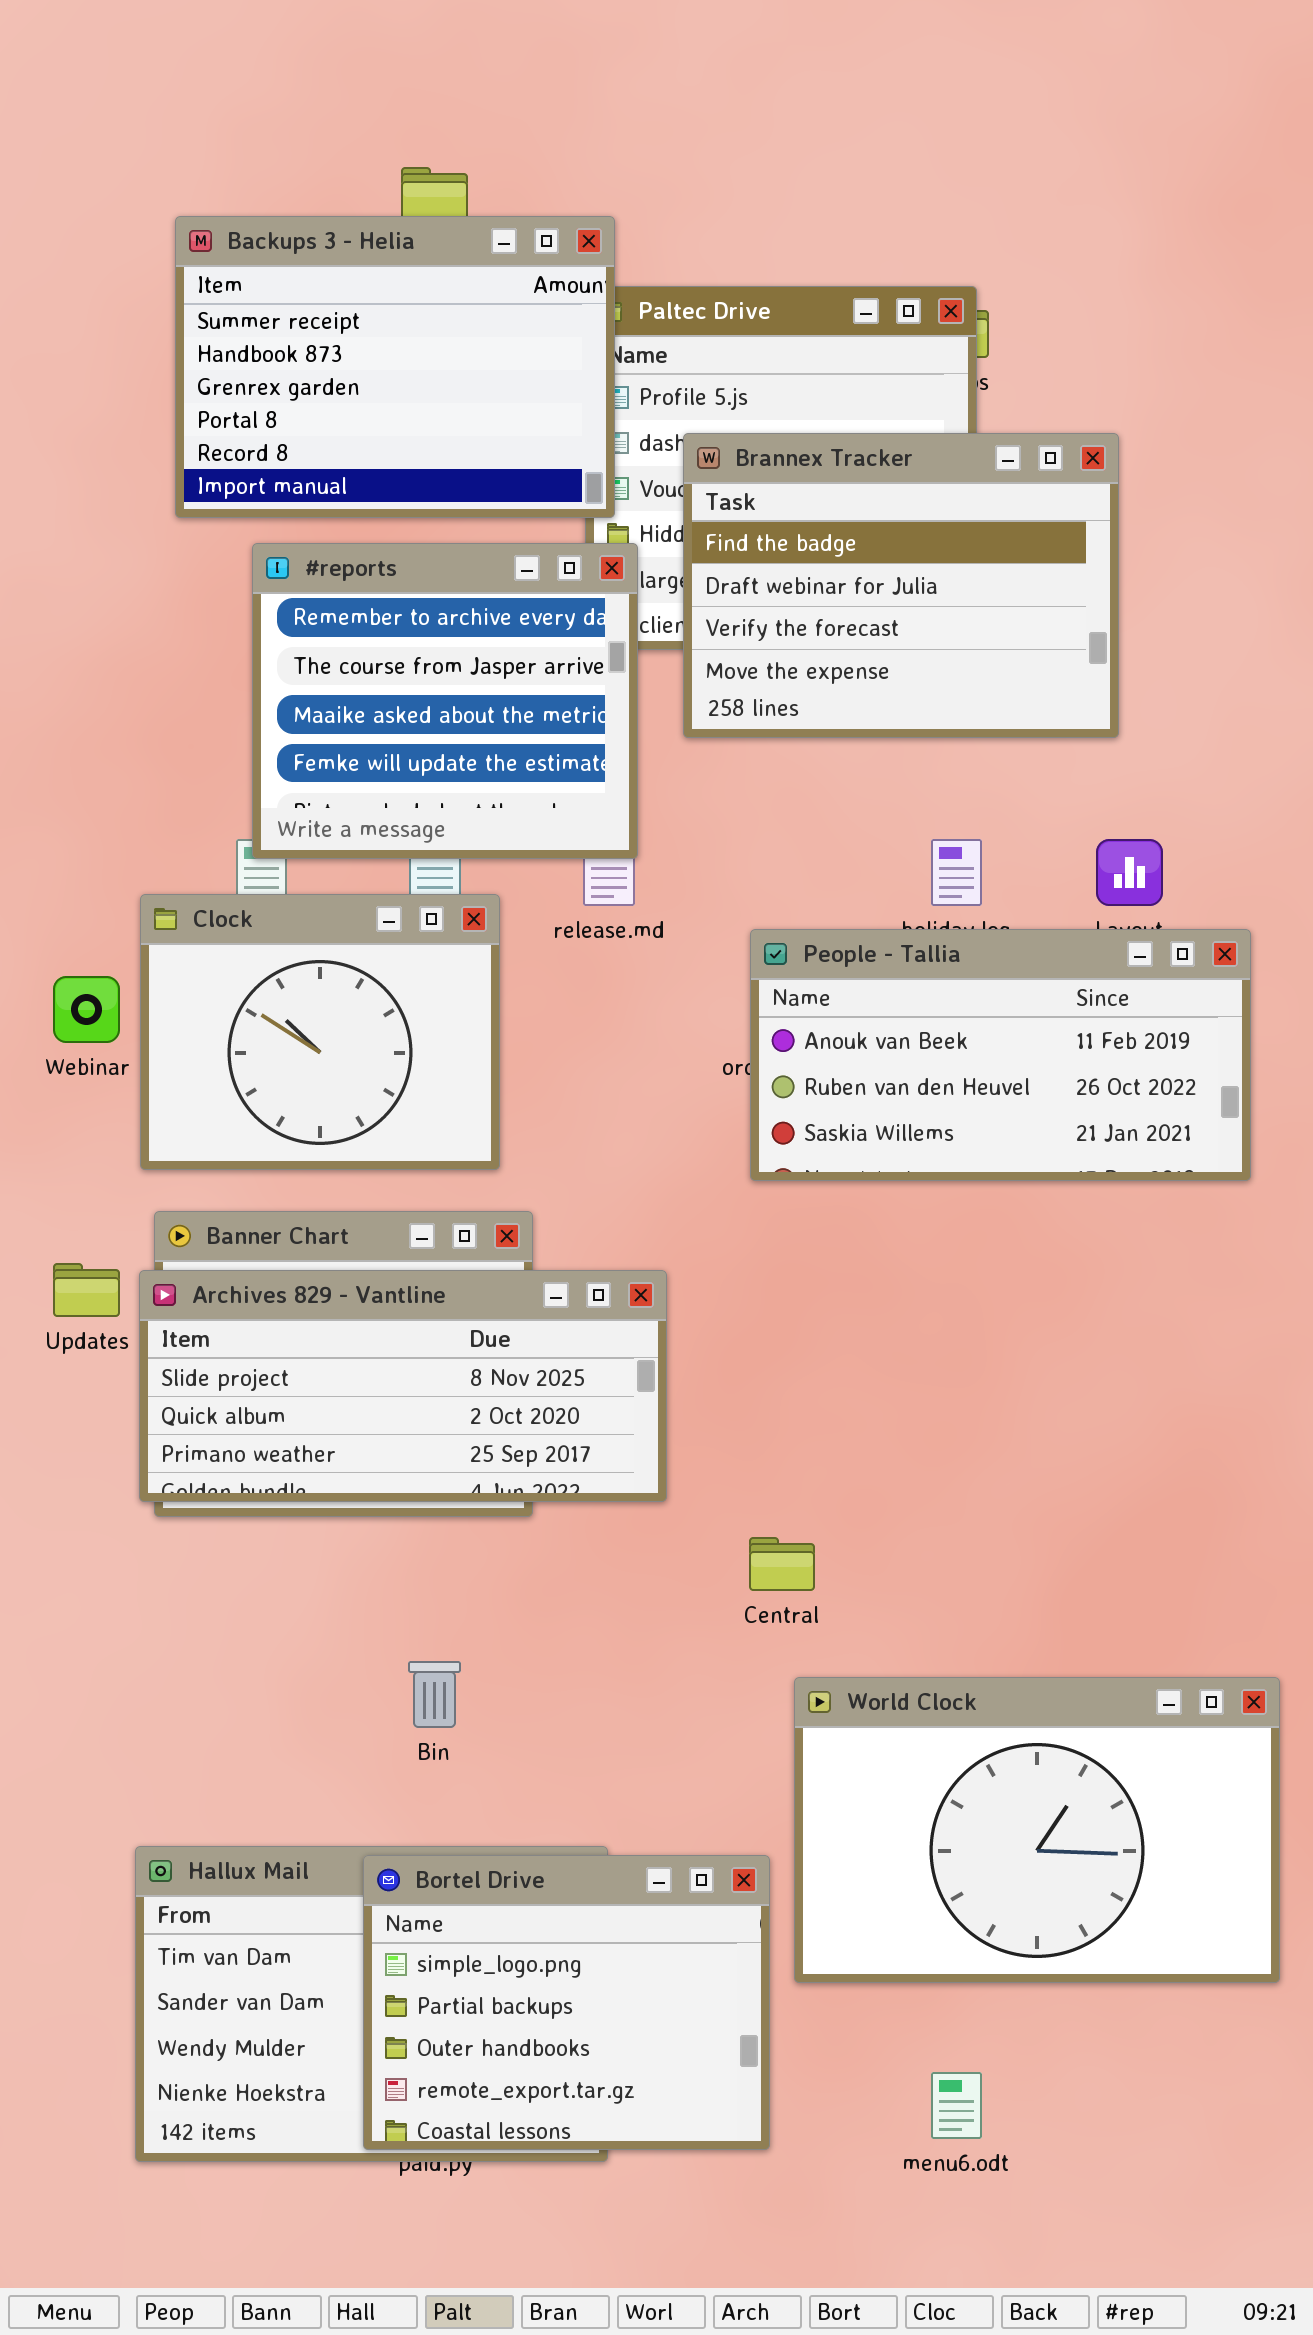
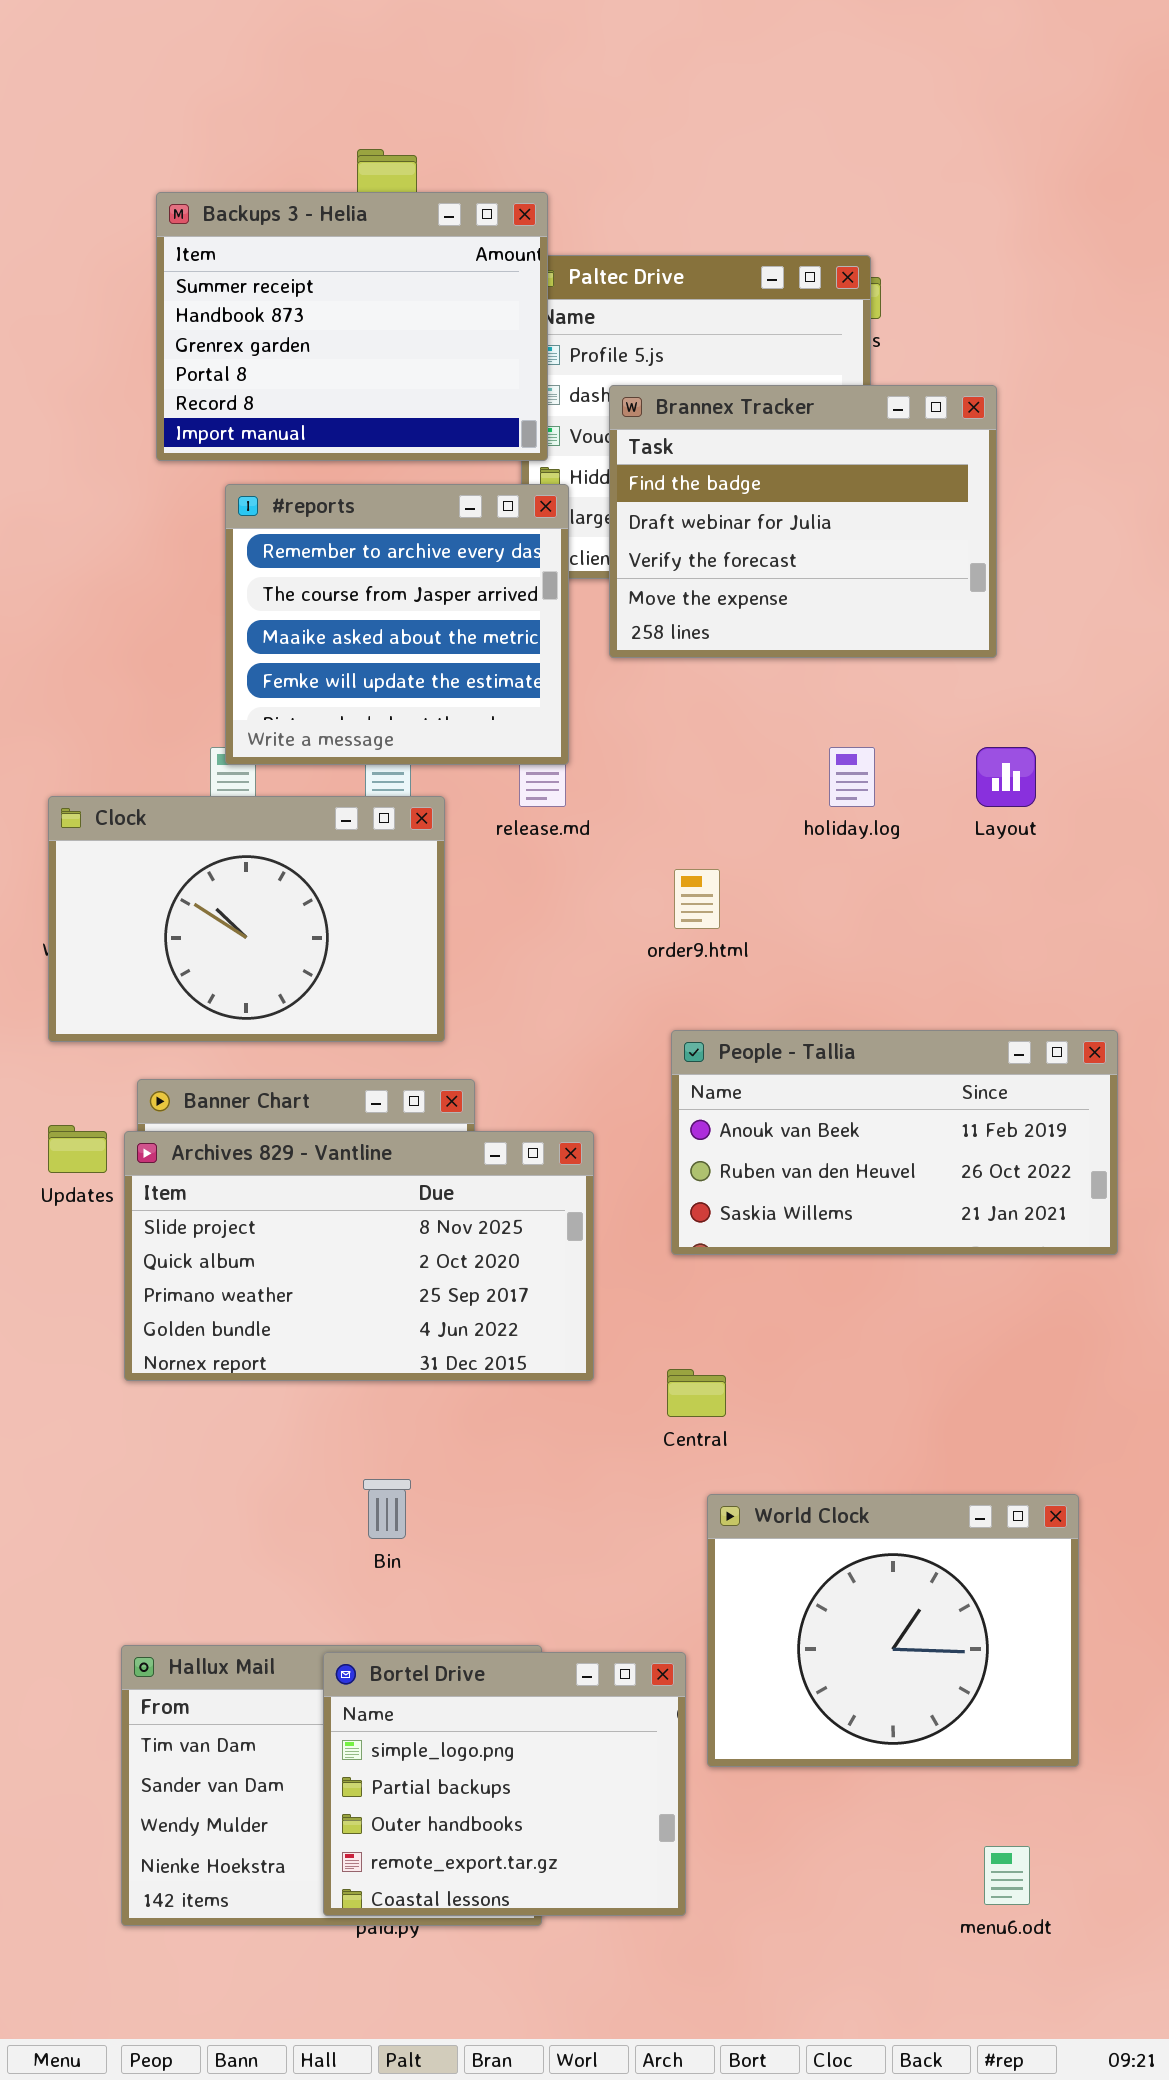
Clock: [140,894,500,1170] -> [48,796,445,1042], resized
People - Tallia: [750,929,1251,1181] -> [671,1030,1118,1255], moved
Archives 829 - Vantline: [139,1270,667,1502] -> [124,1131,594,1381], resized
World Clock: [794,1677,1280,1983] -> [707,1494,1079,1767], resized
menu6.odt: [931,2072,982,2139] -> [984,1846,1030,1905], moved

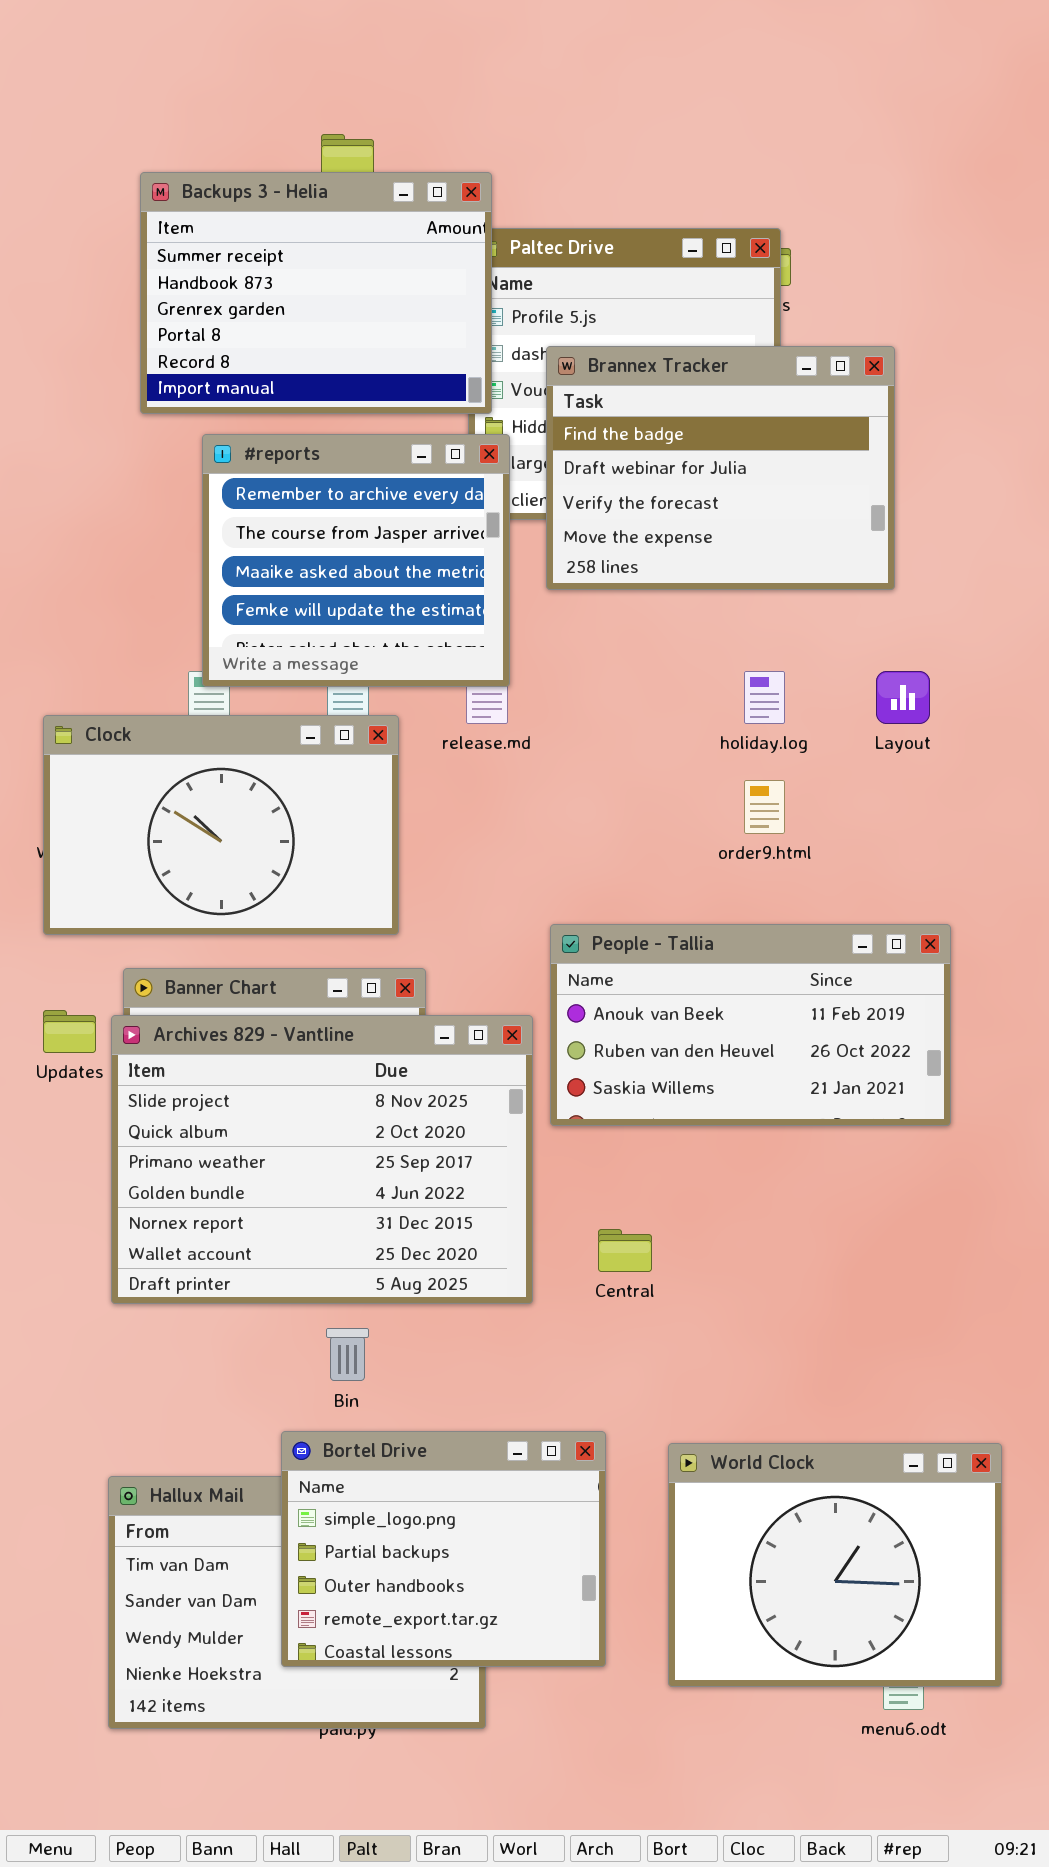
order9.html: [674,869,720,929] -> [744,780,785,834], moved
People - Tallia: [671,1030,1118,1255] -> [550,924,951,1126], moved
Archives 829 - Vantline: [124,1131,594,1381] -> [111,1015,533,1304], resized
World Clock: [707,1494,1079,1767] -> [668,1443,1002,1687], moved
Bortel Drive: [323,1652,686,1916] -> [281,1431,606,1667], moved

